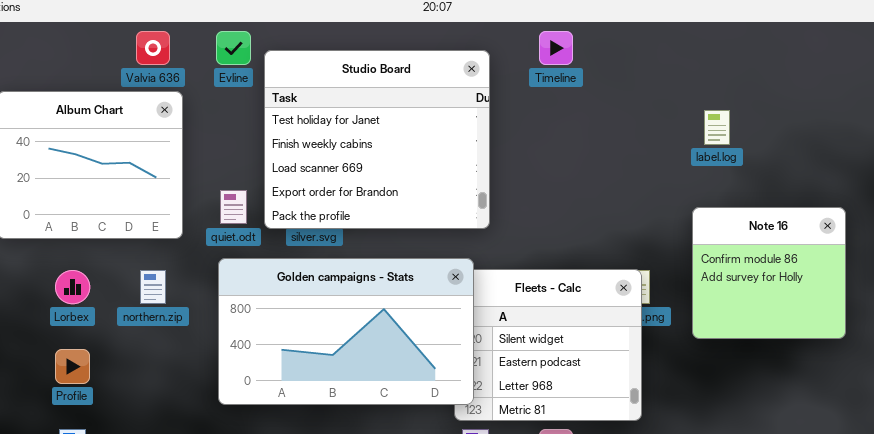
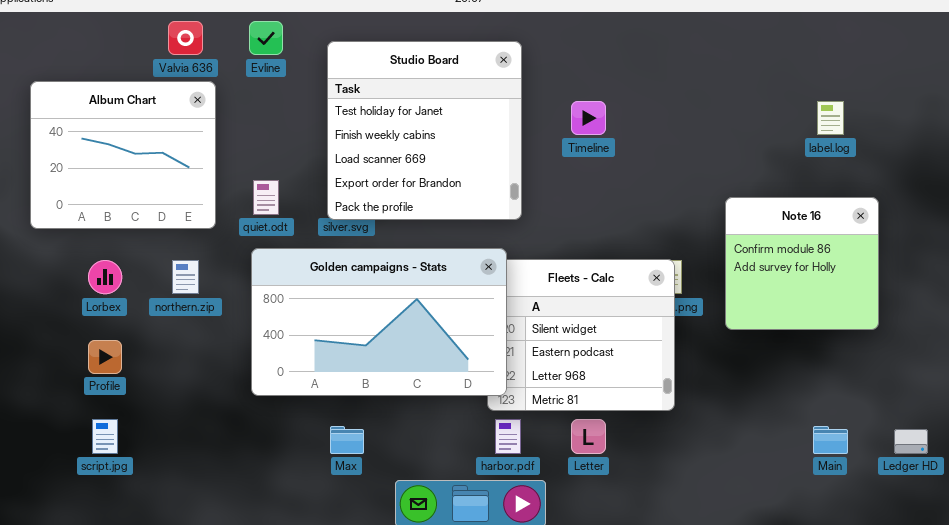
Timeline: [539,31,573,65] -> [571,101,606,135], moved
Studio Board: [264,50,490,229] -> [327,41,522,220], resized
label.log: [704,110,730,145] -> [817,101,844,135], moved

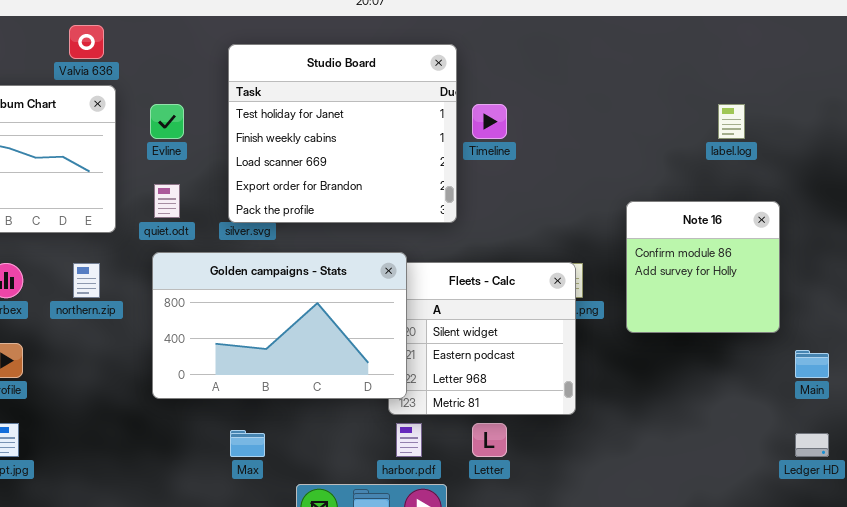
Evline: [249,21,283,55] -> [150,104,184,139], moved
Studio Board: [327,41,522,220] -> [228,44,457,223], resized
Main: [813,426,848,454] -> [795,350,829,378], moved

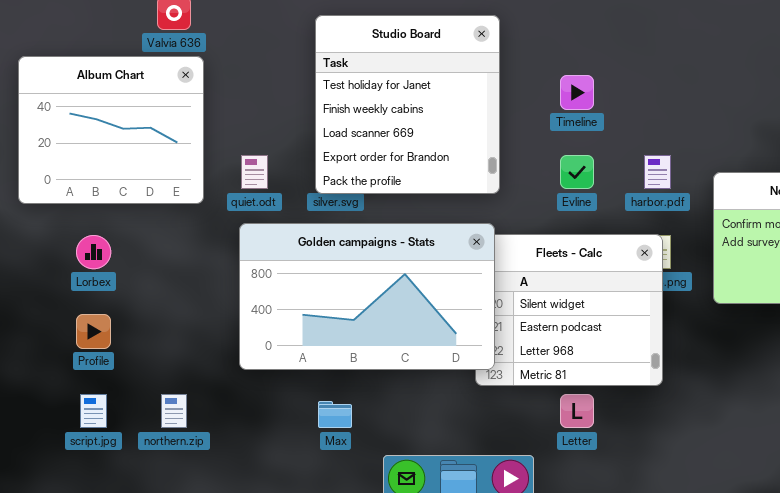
Studio Board: [228,44,457,223] -> [315,15,500,194], resized
Evline: [150,104,184,139] -> [560,155,594,189], moved
northern.zip: [73,263,100,298] -> [161,394,187,428], moved
harbor.pdf: [396,423,422,457] -> [644,155,671,189], moved

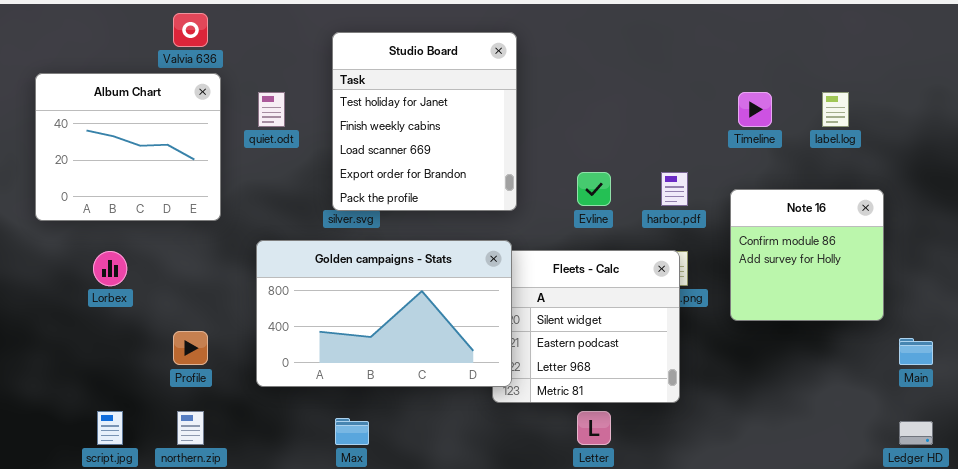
Timeline: [560,75,594,110] -> [738,92,772,127], moved
quiet.odt: [241,155,268,189] -> [258,92,285,127], moved
Profile: [76,314,111,349] -> [173,331,208,365], moved

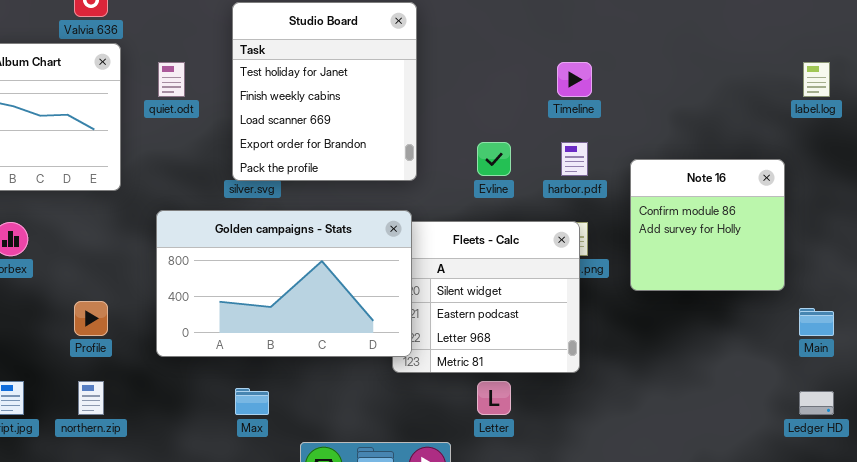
Timeline: [738,92,772,127] -> [557,62,592,97], moved
label.log: [822,92,849,127] -> [803,62,830,97], moved

